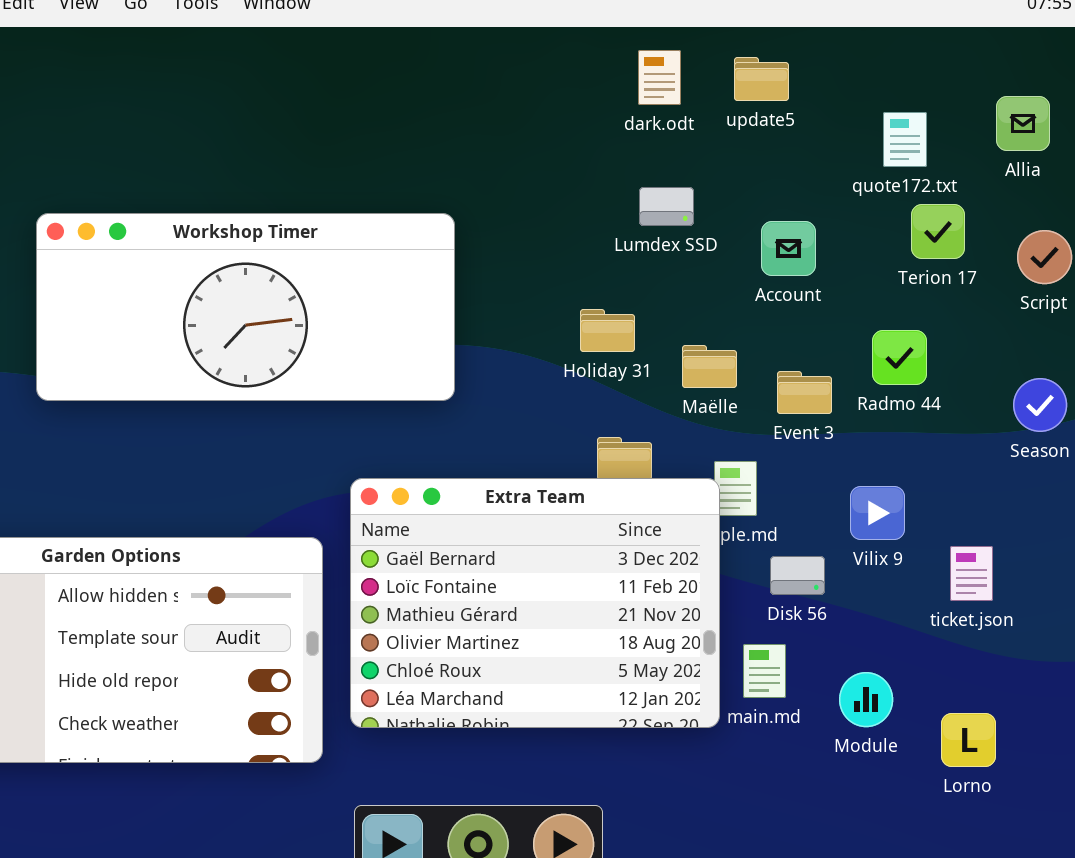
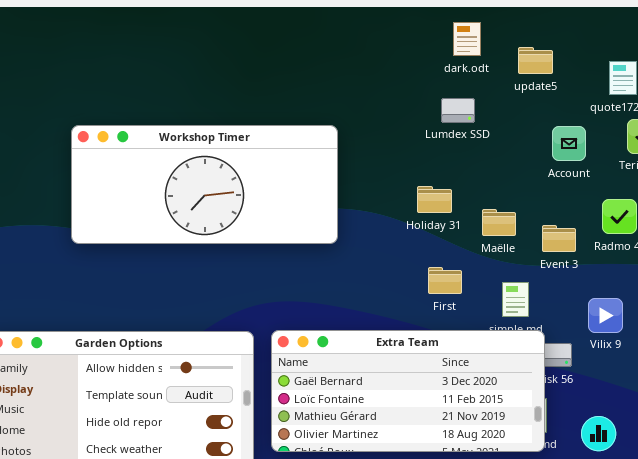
update5: [734,57,789,101] -> [518,47,553,74], moved
Lumdex SSD: [639,187,694,226] -> [441,98,475,123], moved
Account: [761,221,816,276] -> [552,126,586,161], moved
Extra Team: [350,478,720,728] -> [271,330,545,452], resized

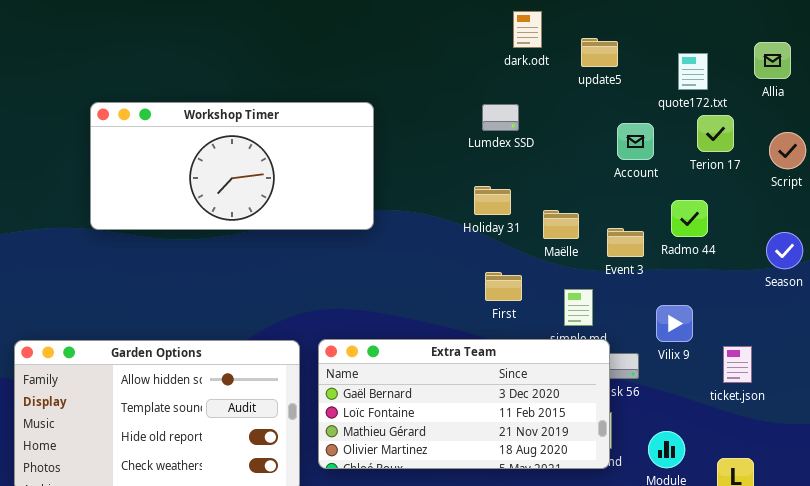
Lumdex SSD: [441,98,475,123] -> [482,104,519,131], moved
Workshop Timer: [71,125,338,244] -> [90,102,374,230], moved

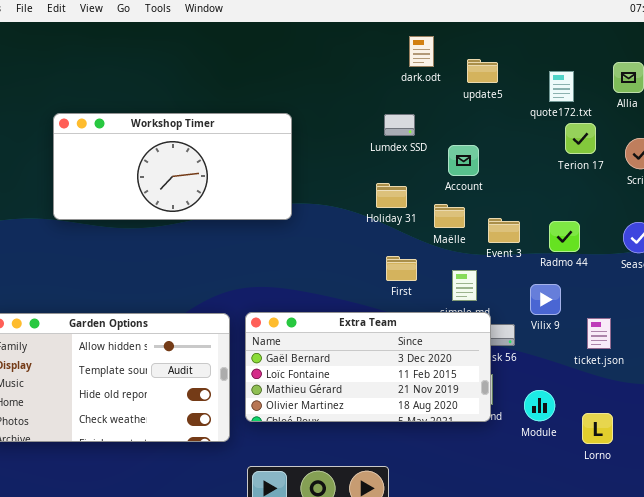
Account: [617,123,654,160] -> [448,145,479,176], moved
Radmo 44: [671,200,708,237] -> [549,221,580,252], moved

